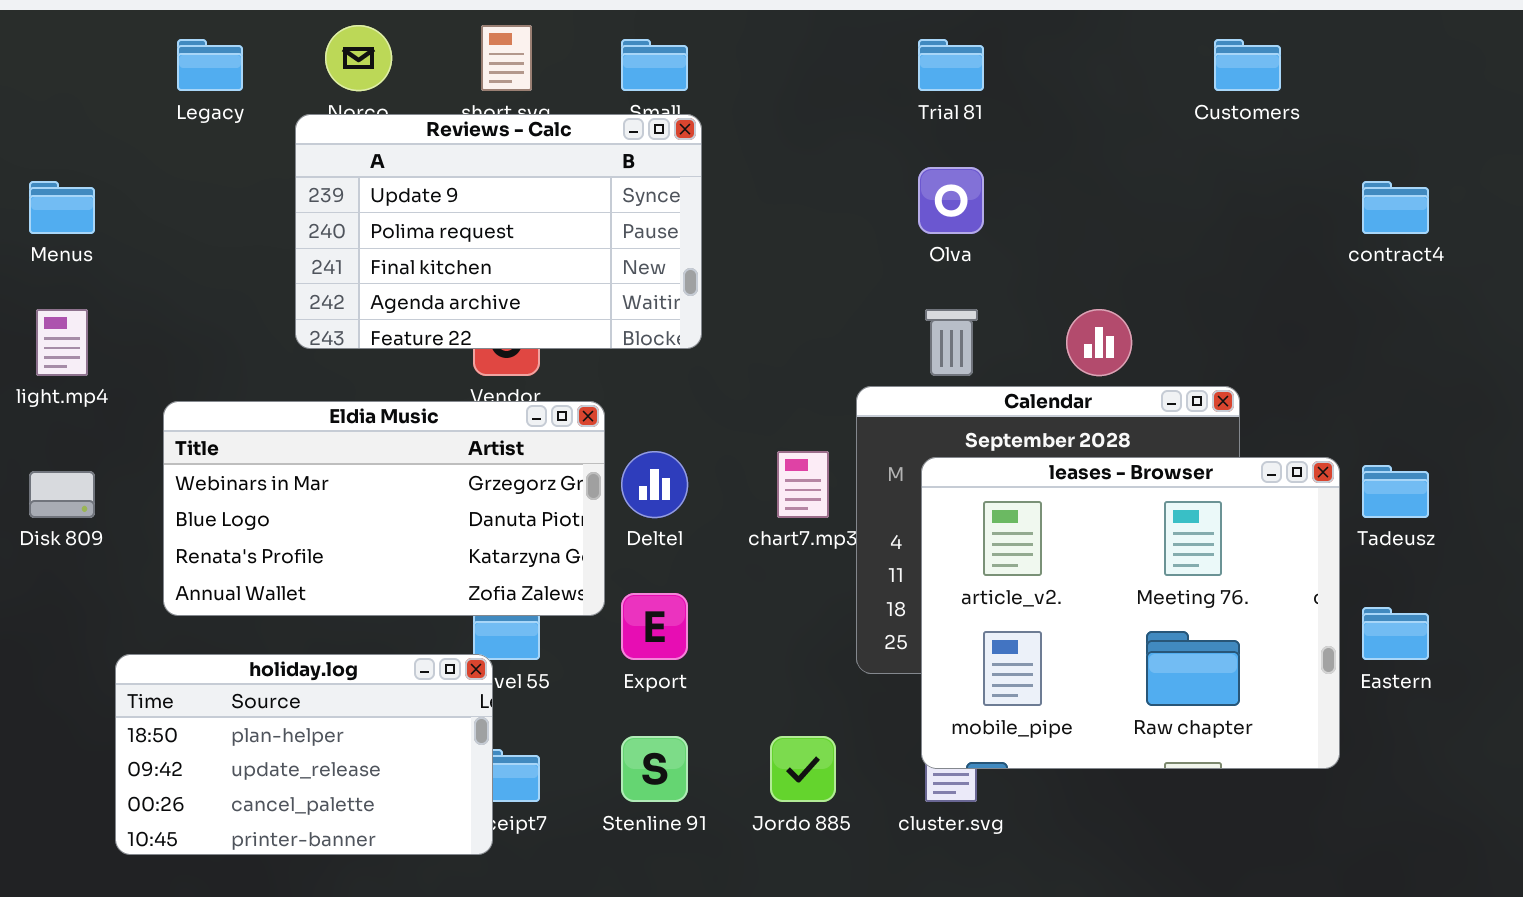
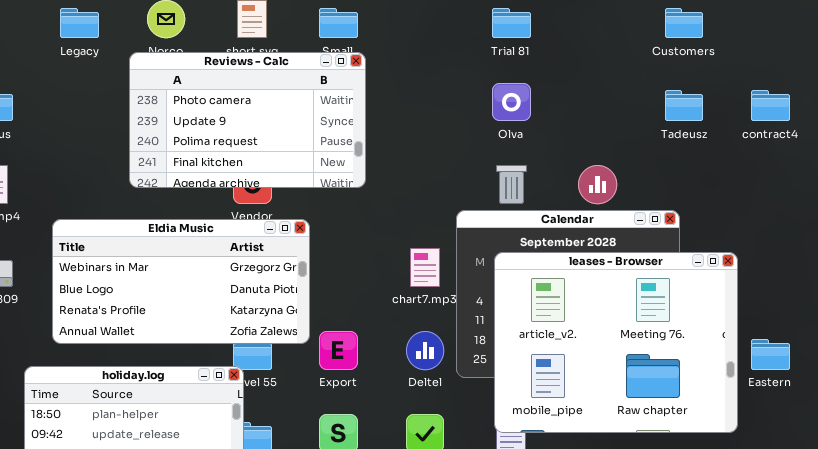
Reviews - Calc: [295,114,702,349] -> [129,52,366,188], scrolled up 1 row
Deltel: [621,451,688,518] -> [406,331,444,370], moved
Tadeusz: [1362,465,1429,518] -> [665,90,703,121], moved

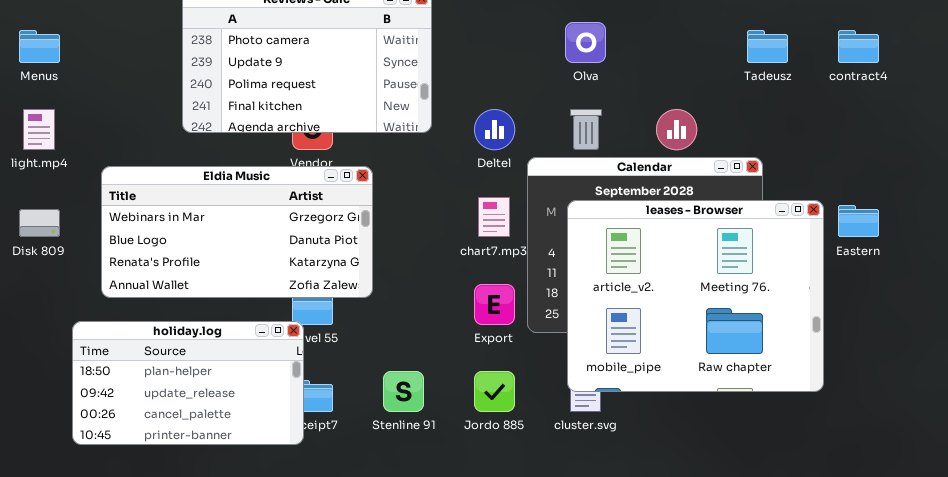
Export: [319,331,358,370] -> [474,284,515,325], moved
Deltel: [406,331,444,370] -> [474,109,515,150], moved
Eastern: [751,339,790,370] -> [838,205,879,237], moved

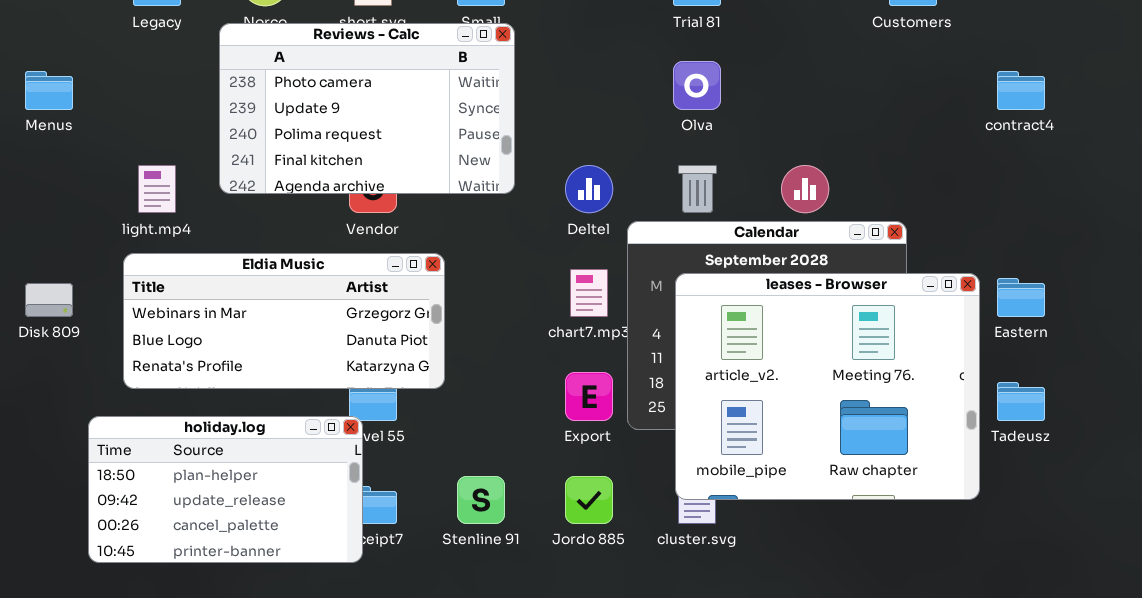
Tadeusz: [747,30,788,63] -> [997,382,1045,421], moved
light.mp4: [23,109,55,150] -> [138,165,176,213], moved
Eldia Music: [101,166,373,298] -> [123,253,445,389], resized

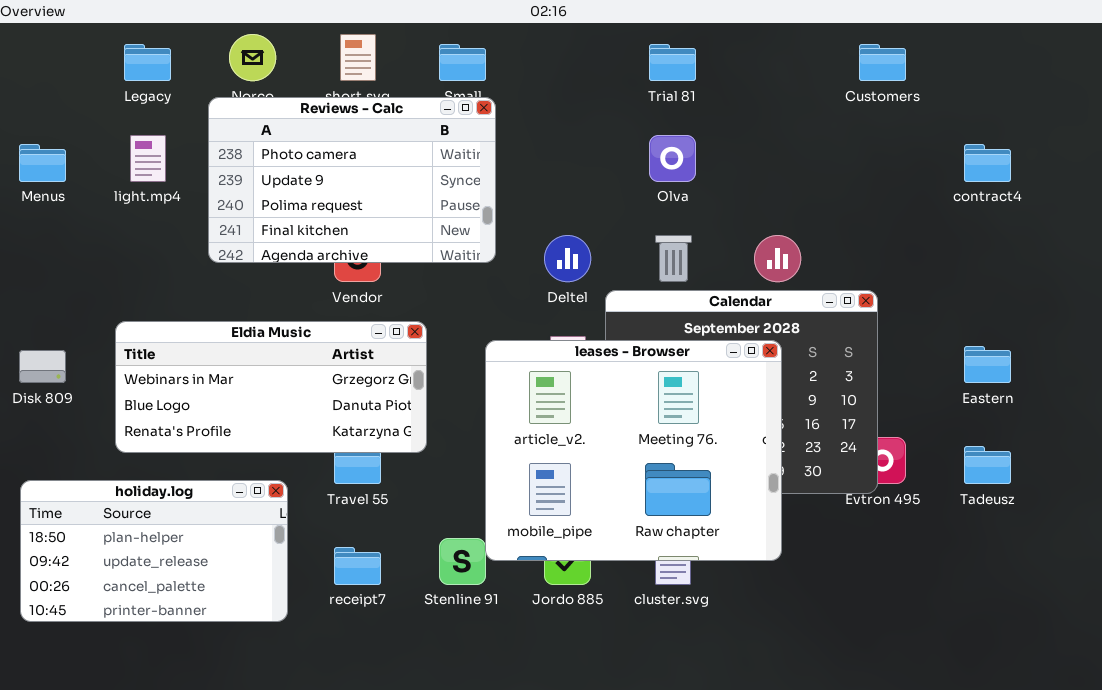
light.mp4: [138,165,176,213] -> [130,135,166,182], moved
leases - Browser: [675,273,980,500] -> [485,340,782,561], moved
holiday.log: [88,416,363,563] -> [20,480,288,622], moved

